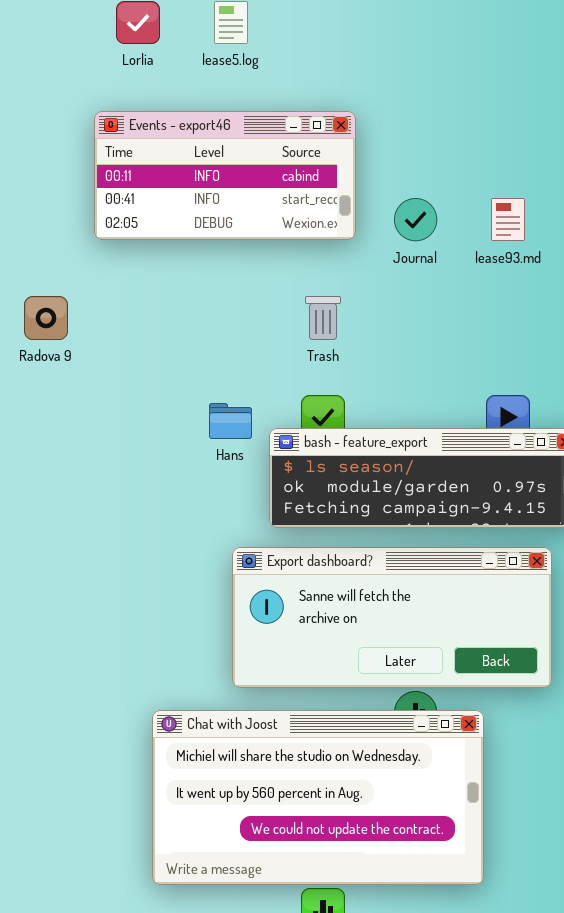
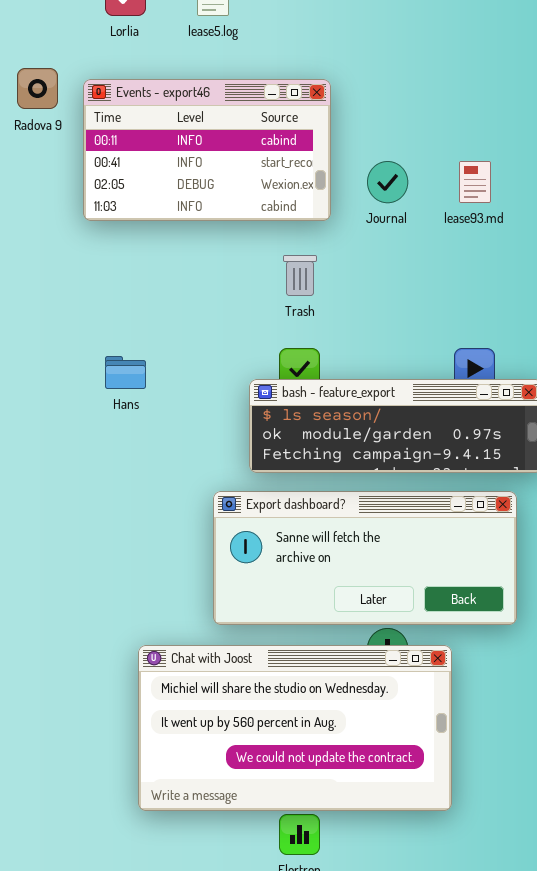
Events - export46: [94,111,356,240] -> [83,79,331,221], resized
Radova 9: [24,296,68,340] -> [17,68,58,109], moved
Hans: [209,403,252,439] -> [105,356,146,389], moved

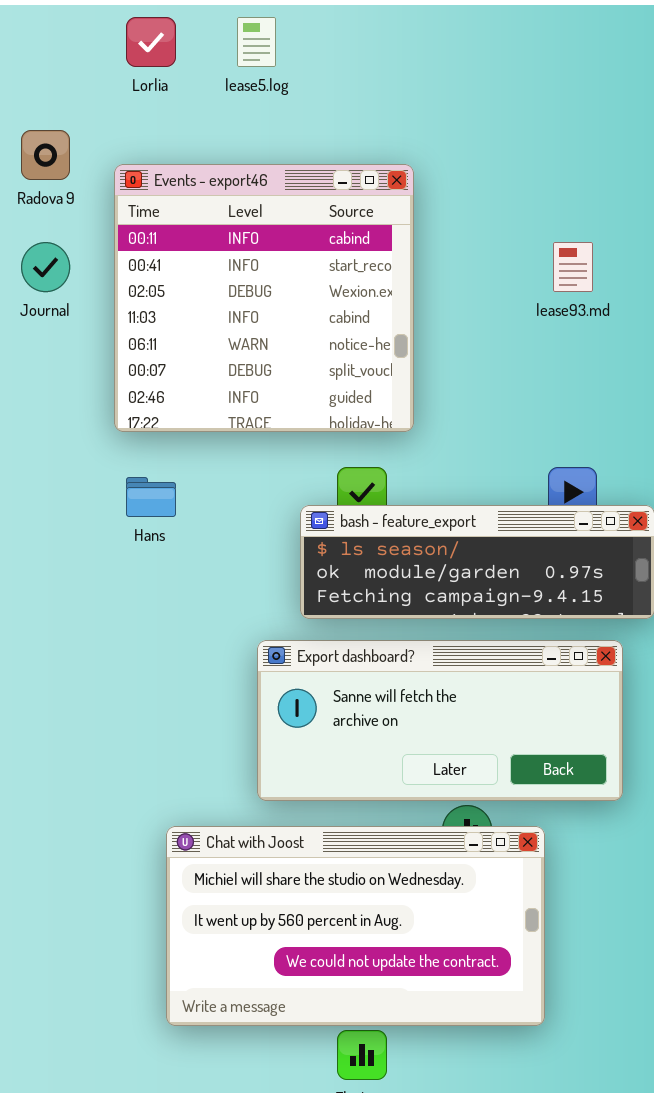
Events - export46: [83,79,331,221] -> [114,164,414,432], moved, resized
Journal: [367,161,408,203] -> [21,242,70,292], moved

